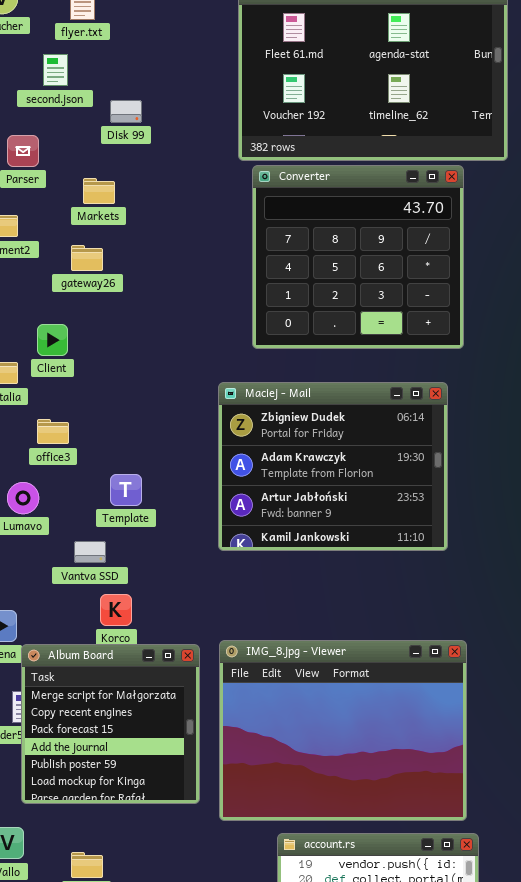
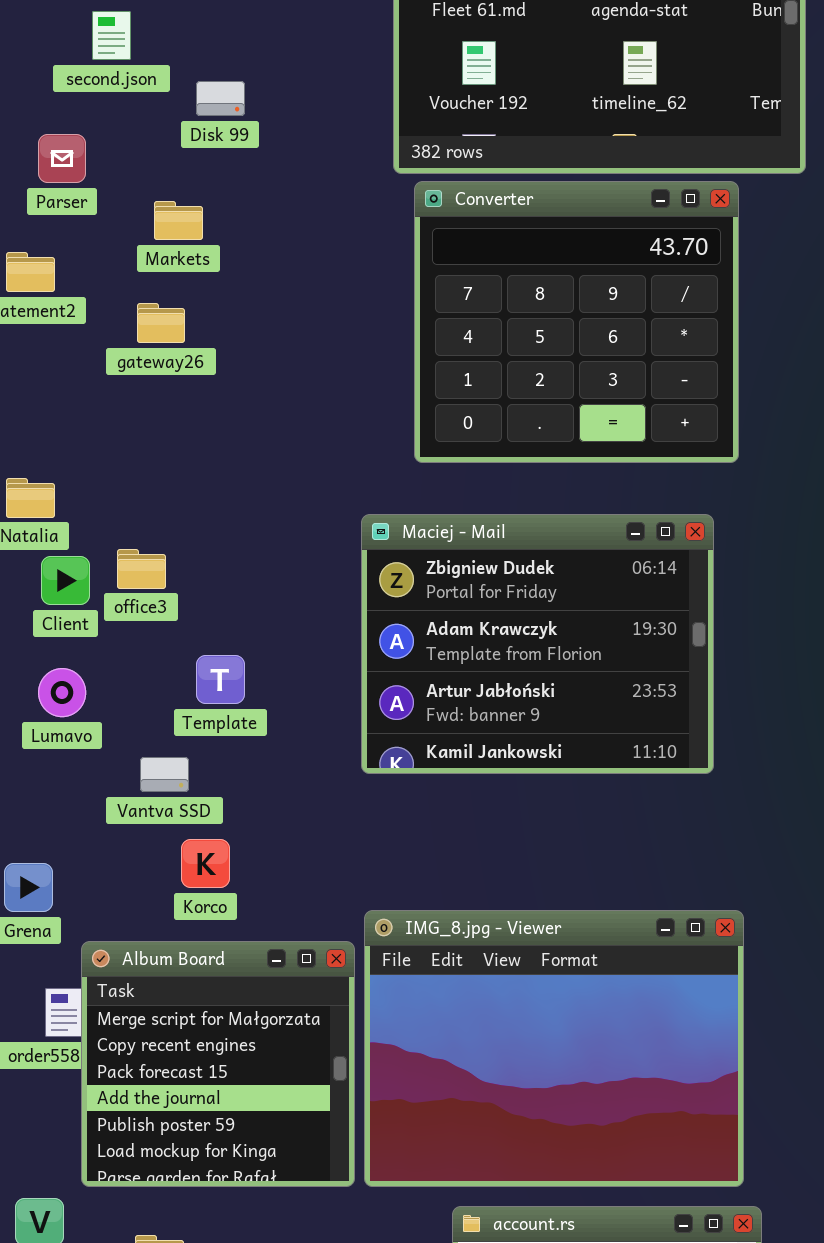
Client: [37,324,68,356] -> [41,556,90,605], moved
office3: [37,419,69,444] -> [117,549,166,589], moved
Album Board: [21,644,200,804] -> [81,941,355,1187], moved

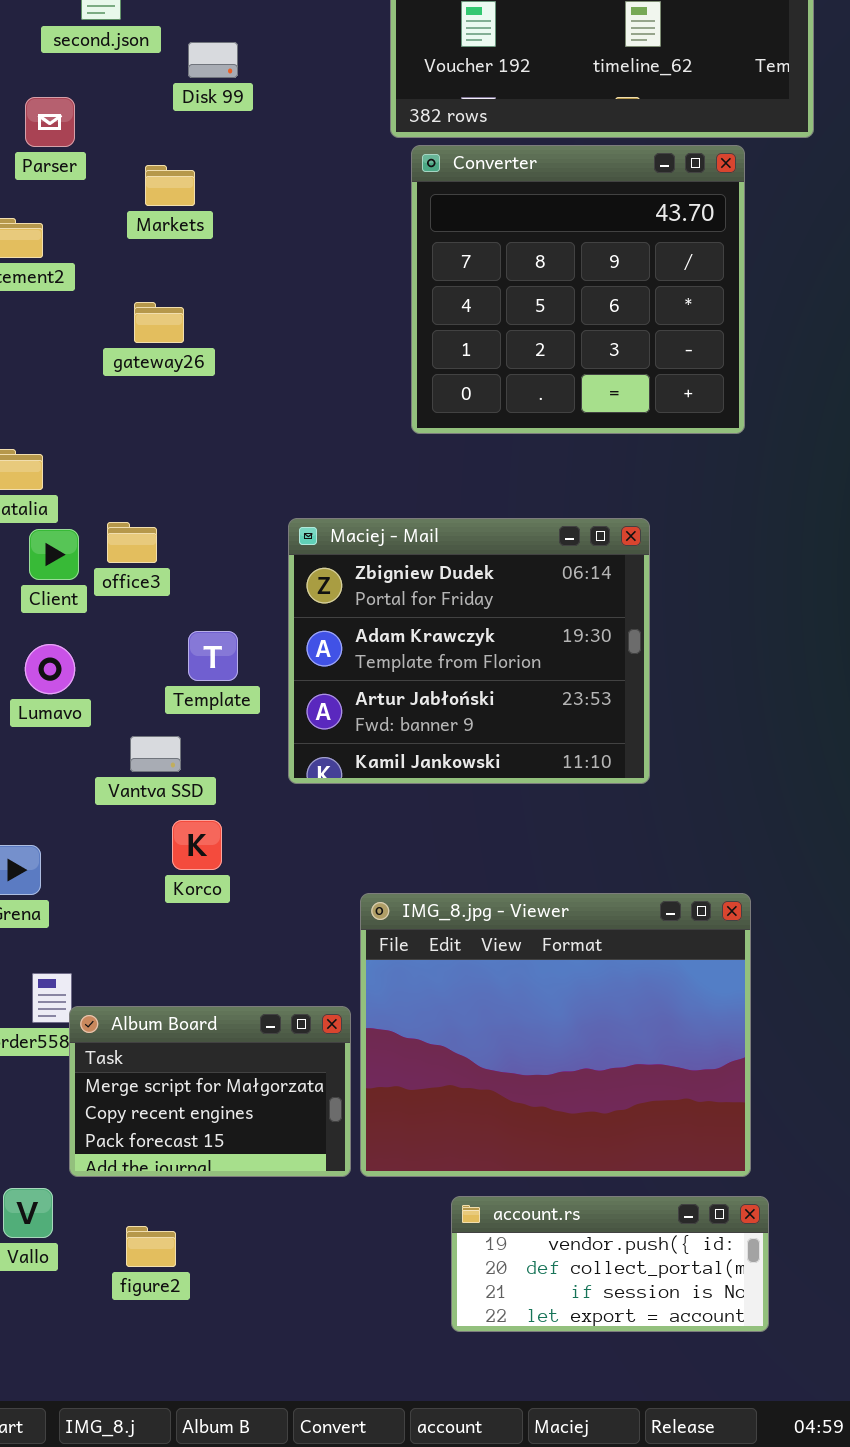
gateway26: [137,303,185,343] -> [134,302,184,343], moved
Maciej - Mail: [361,514,714,774] -> [288,518,650,784], moved
Album Board: [81,941,355,1187] -> [69,1006,351,1177], resized

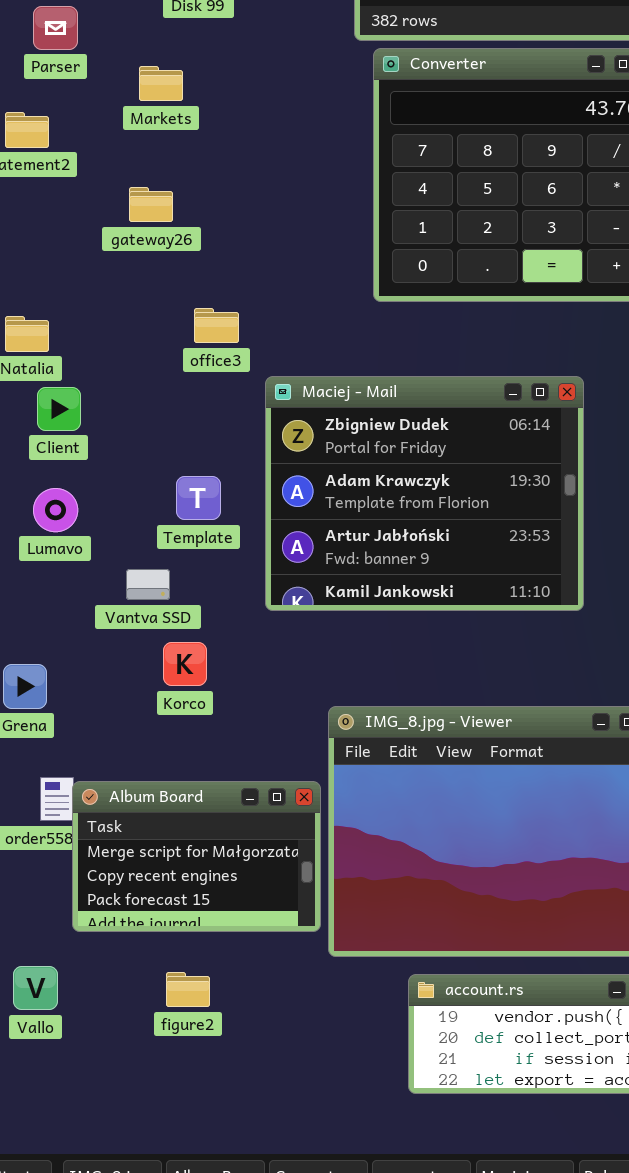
office3: [107,522,157,563] -> [194,308,239,343], moved
Album Board: [69,1006,351,1177] -> [72,781,321,932], moved
figure2: [126,1226,176,1267] -> [166,972,210,1007], moved

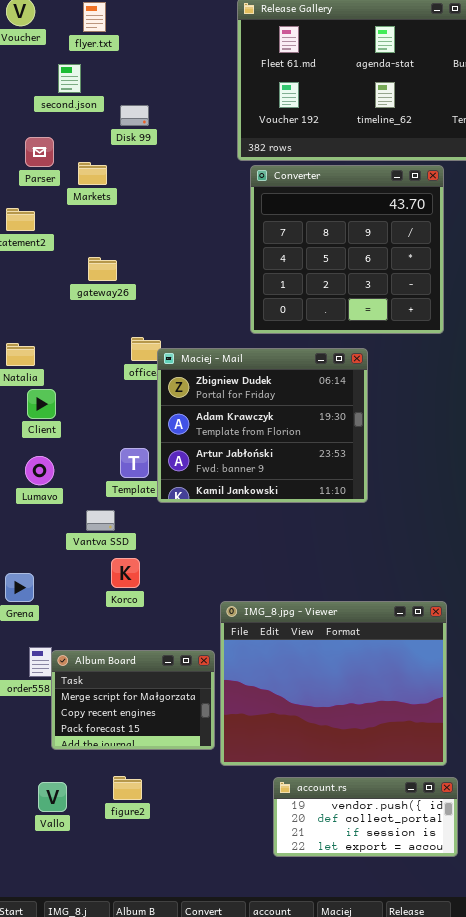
Markets: [139,66,183,101] -> [78,162,107,185], moved
Maciej - Mail: [265,376,584,611] -> [157,348,368,503], moved
Vallo: [13,966,58,1010] -> [38,782,67,812], moved

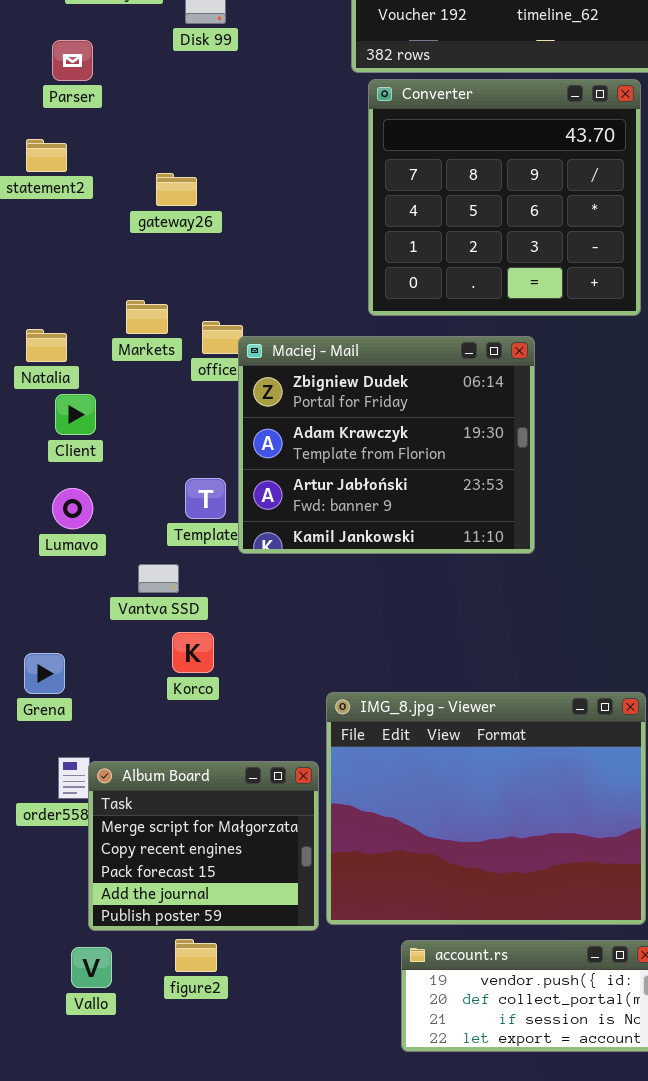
Markets: [78,162,107,185] -> [126,300,168,334], moved
gateway26: [88,257,117,281] -> [156,173,197,206], moved
Album Board: [51,650,215,750] -> [88,761,319,931], resized

